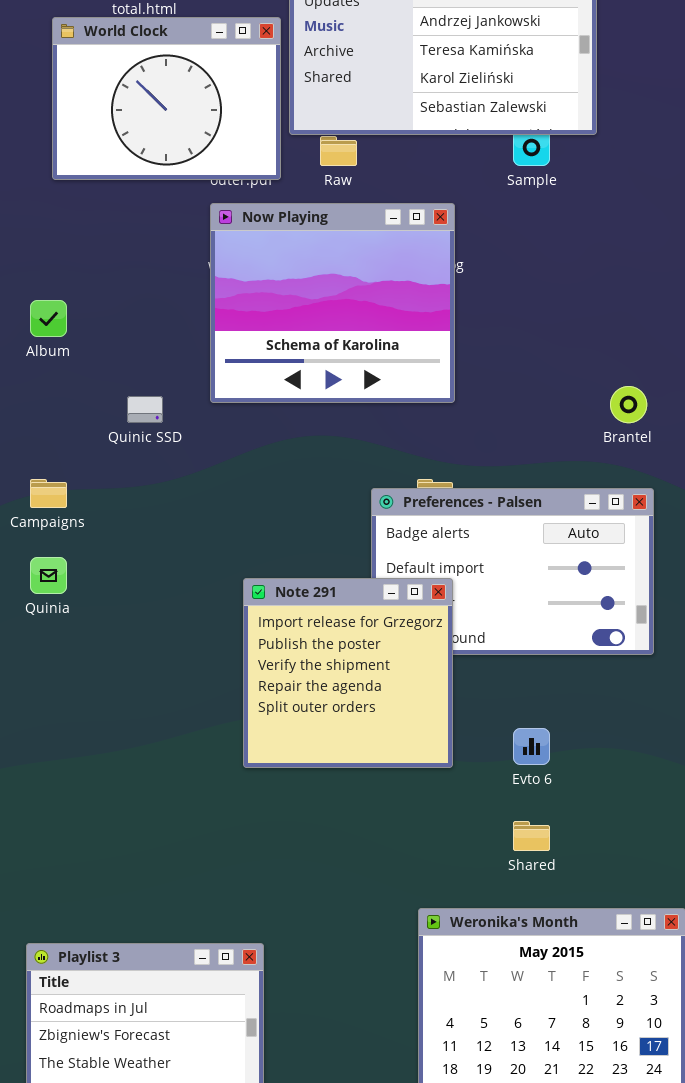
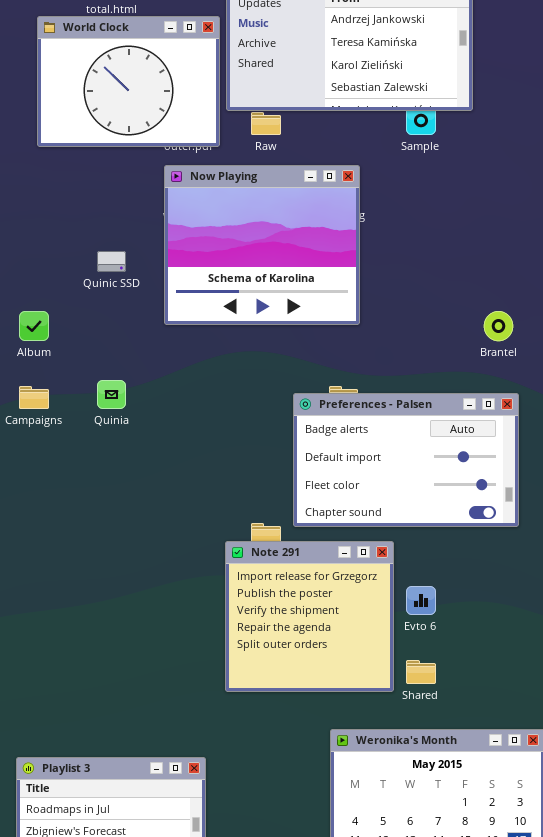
Album: [30,300,67,337] -> [19,311,49,341], moved
Quinic SSD: [127,396,163,423] -> [97,251,126,272], moved
Quinia: [30,557,67,594] -> [97,380,126,409], moved
Note 291: [243,578,453,768] -> [225,541,394,692], moved

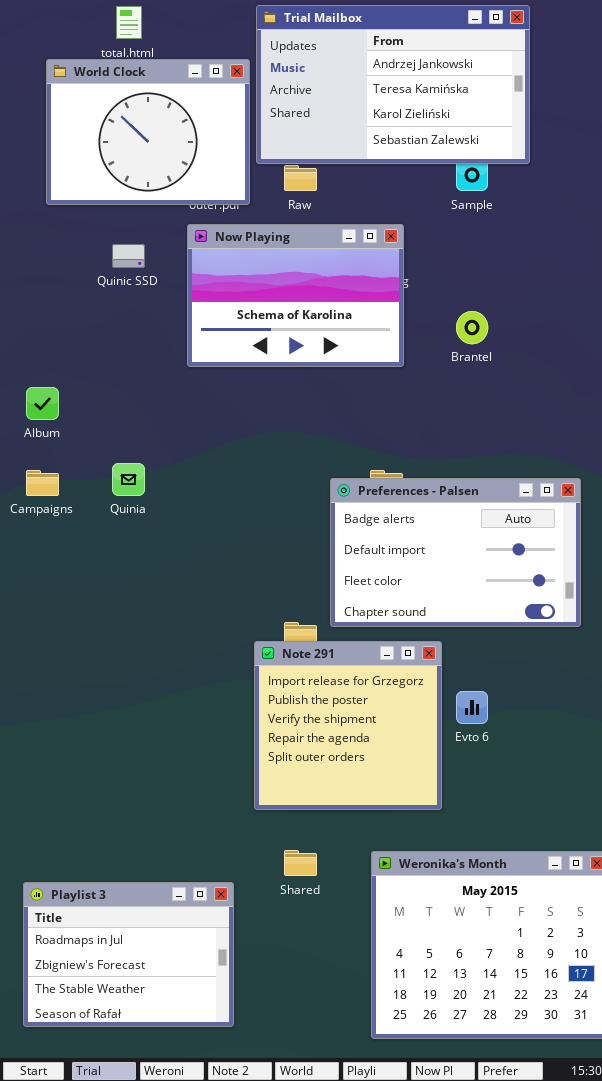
Now Playing: [164,165,360,325] -> [187,224,404,367], resized
Quinic SSD: [97,251,126,272] -> [112,244,145,268], moved
Brantel: [484,311,513,341] -> [456,311,488,344], moved
Shared: [406,660,436,684] -> [284,850,317,876], moved

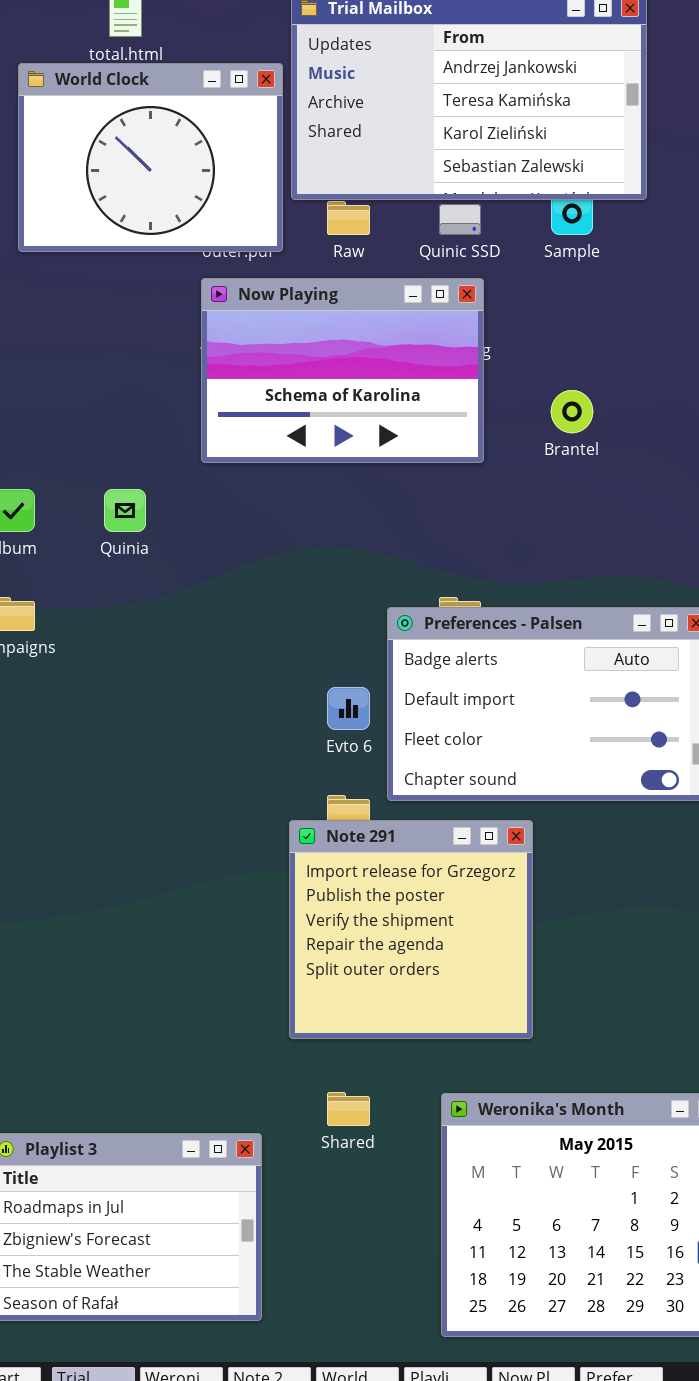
Quinic SSD: [112,244,145,268] -> [439,204,481,235], moved
Quinia: [112,463,145,496] -> [104,489,146,532], moved
Evto 6: [456,691,488,724] -> [327,687,370,730], moved

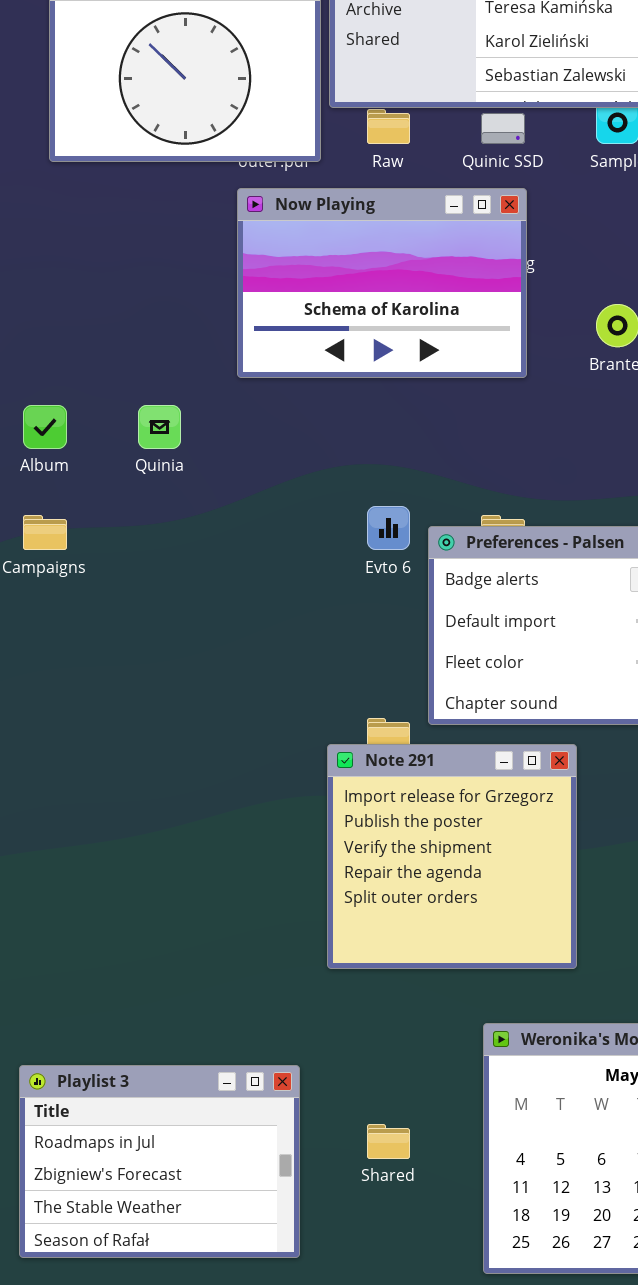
Evto 6: [327,687,370,730] -> [367,506,410,550], moved
Shared: [327,1092,370,1126] -> [367,1124,410,1159], moved

